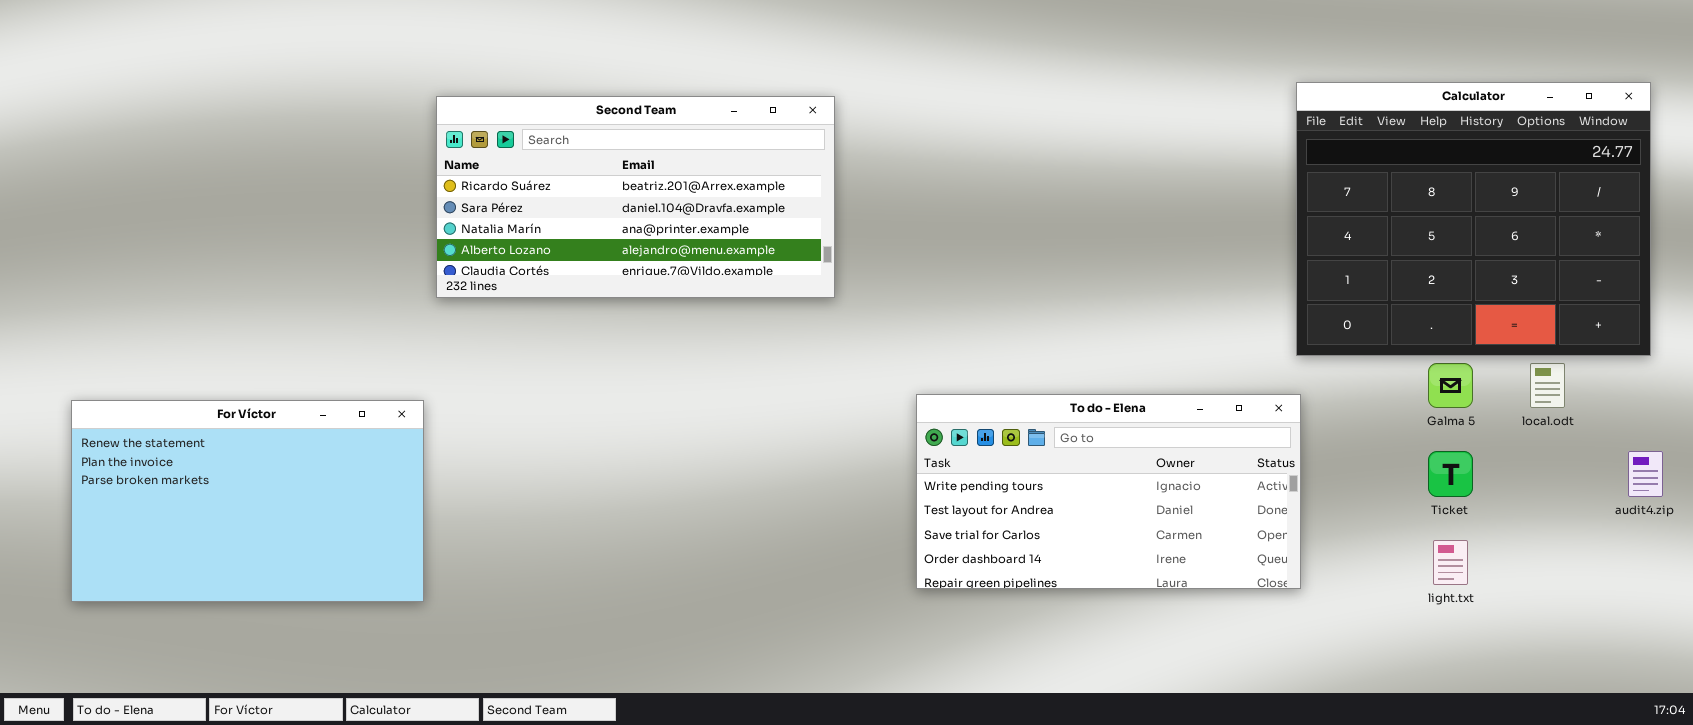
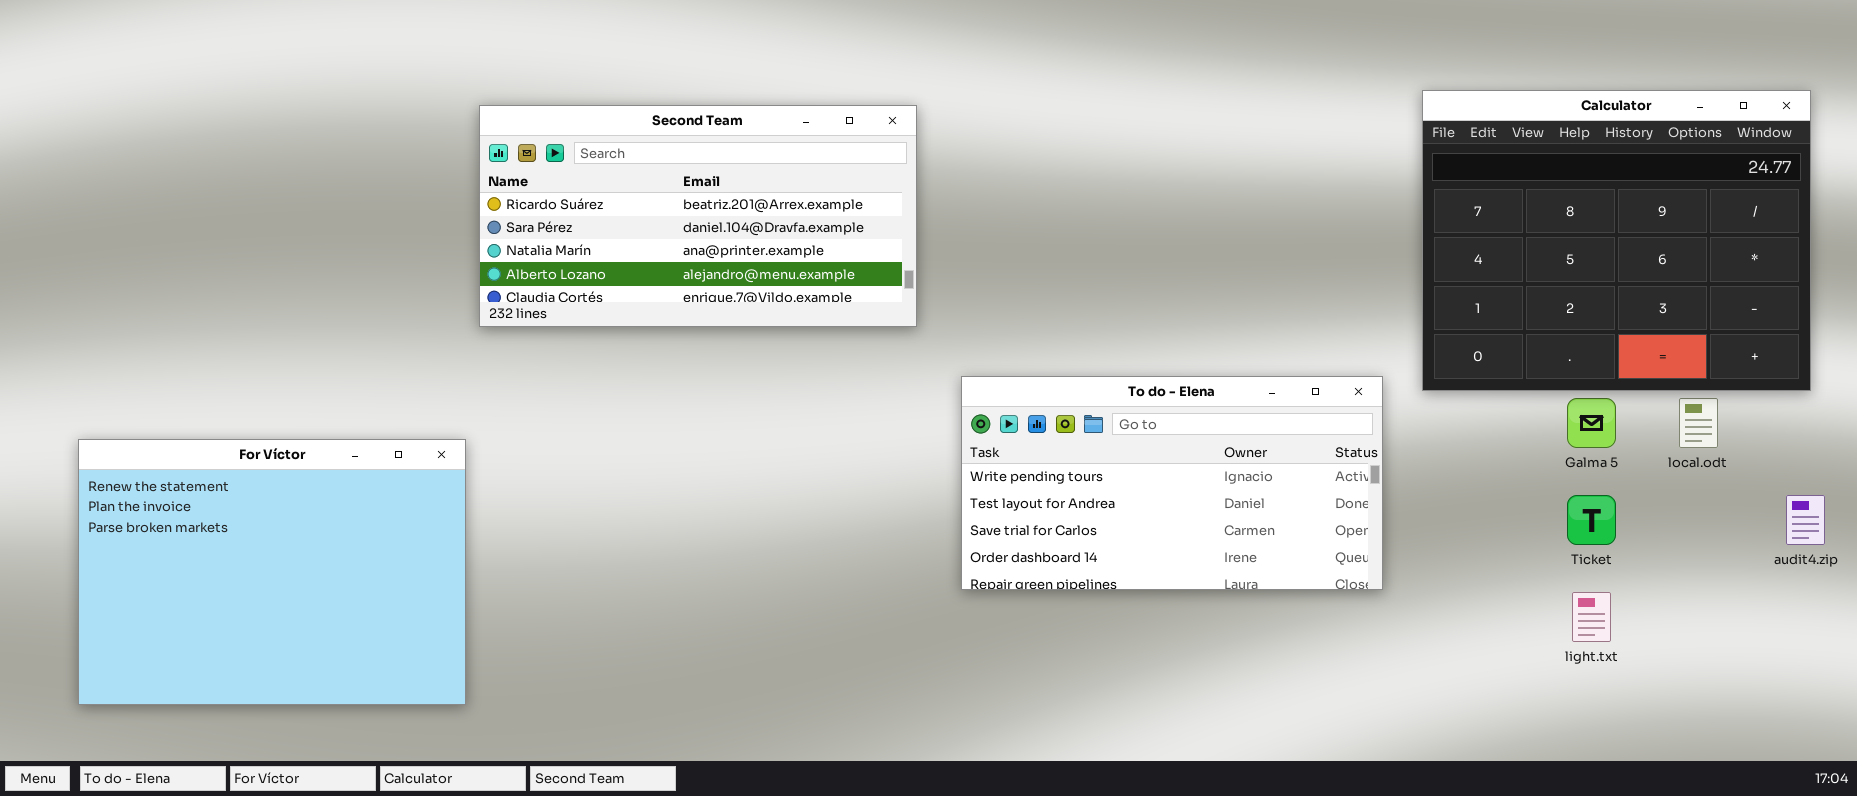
To do - Elena: [916,394,1301,589] -> [961,376,1383,590], moved
For Víctor: [71,400,424,602] -> [78,439,466,705], resized

